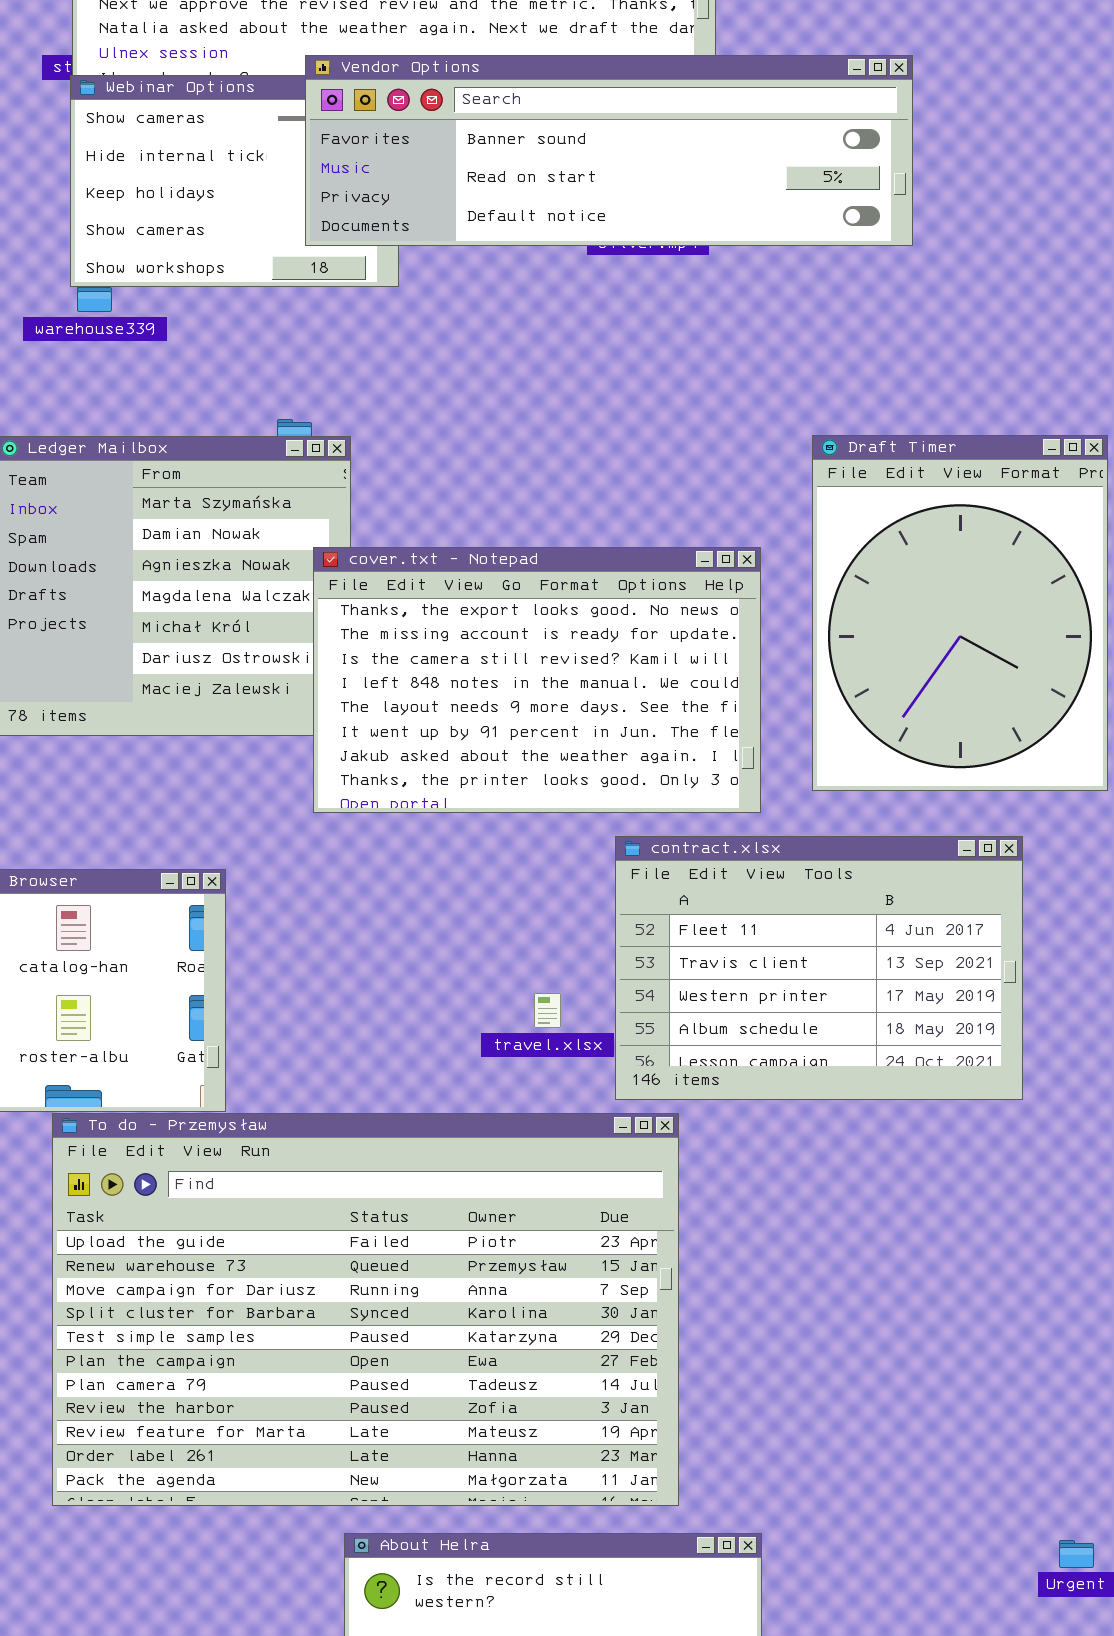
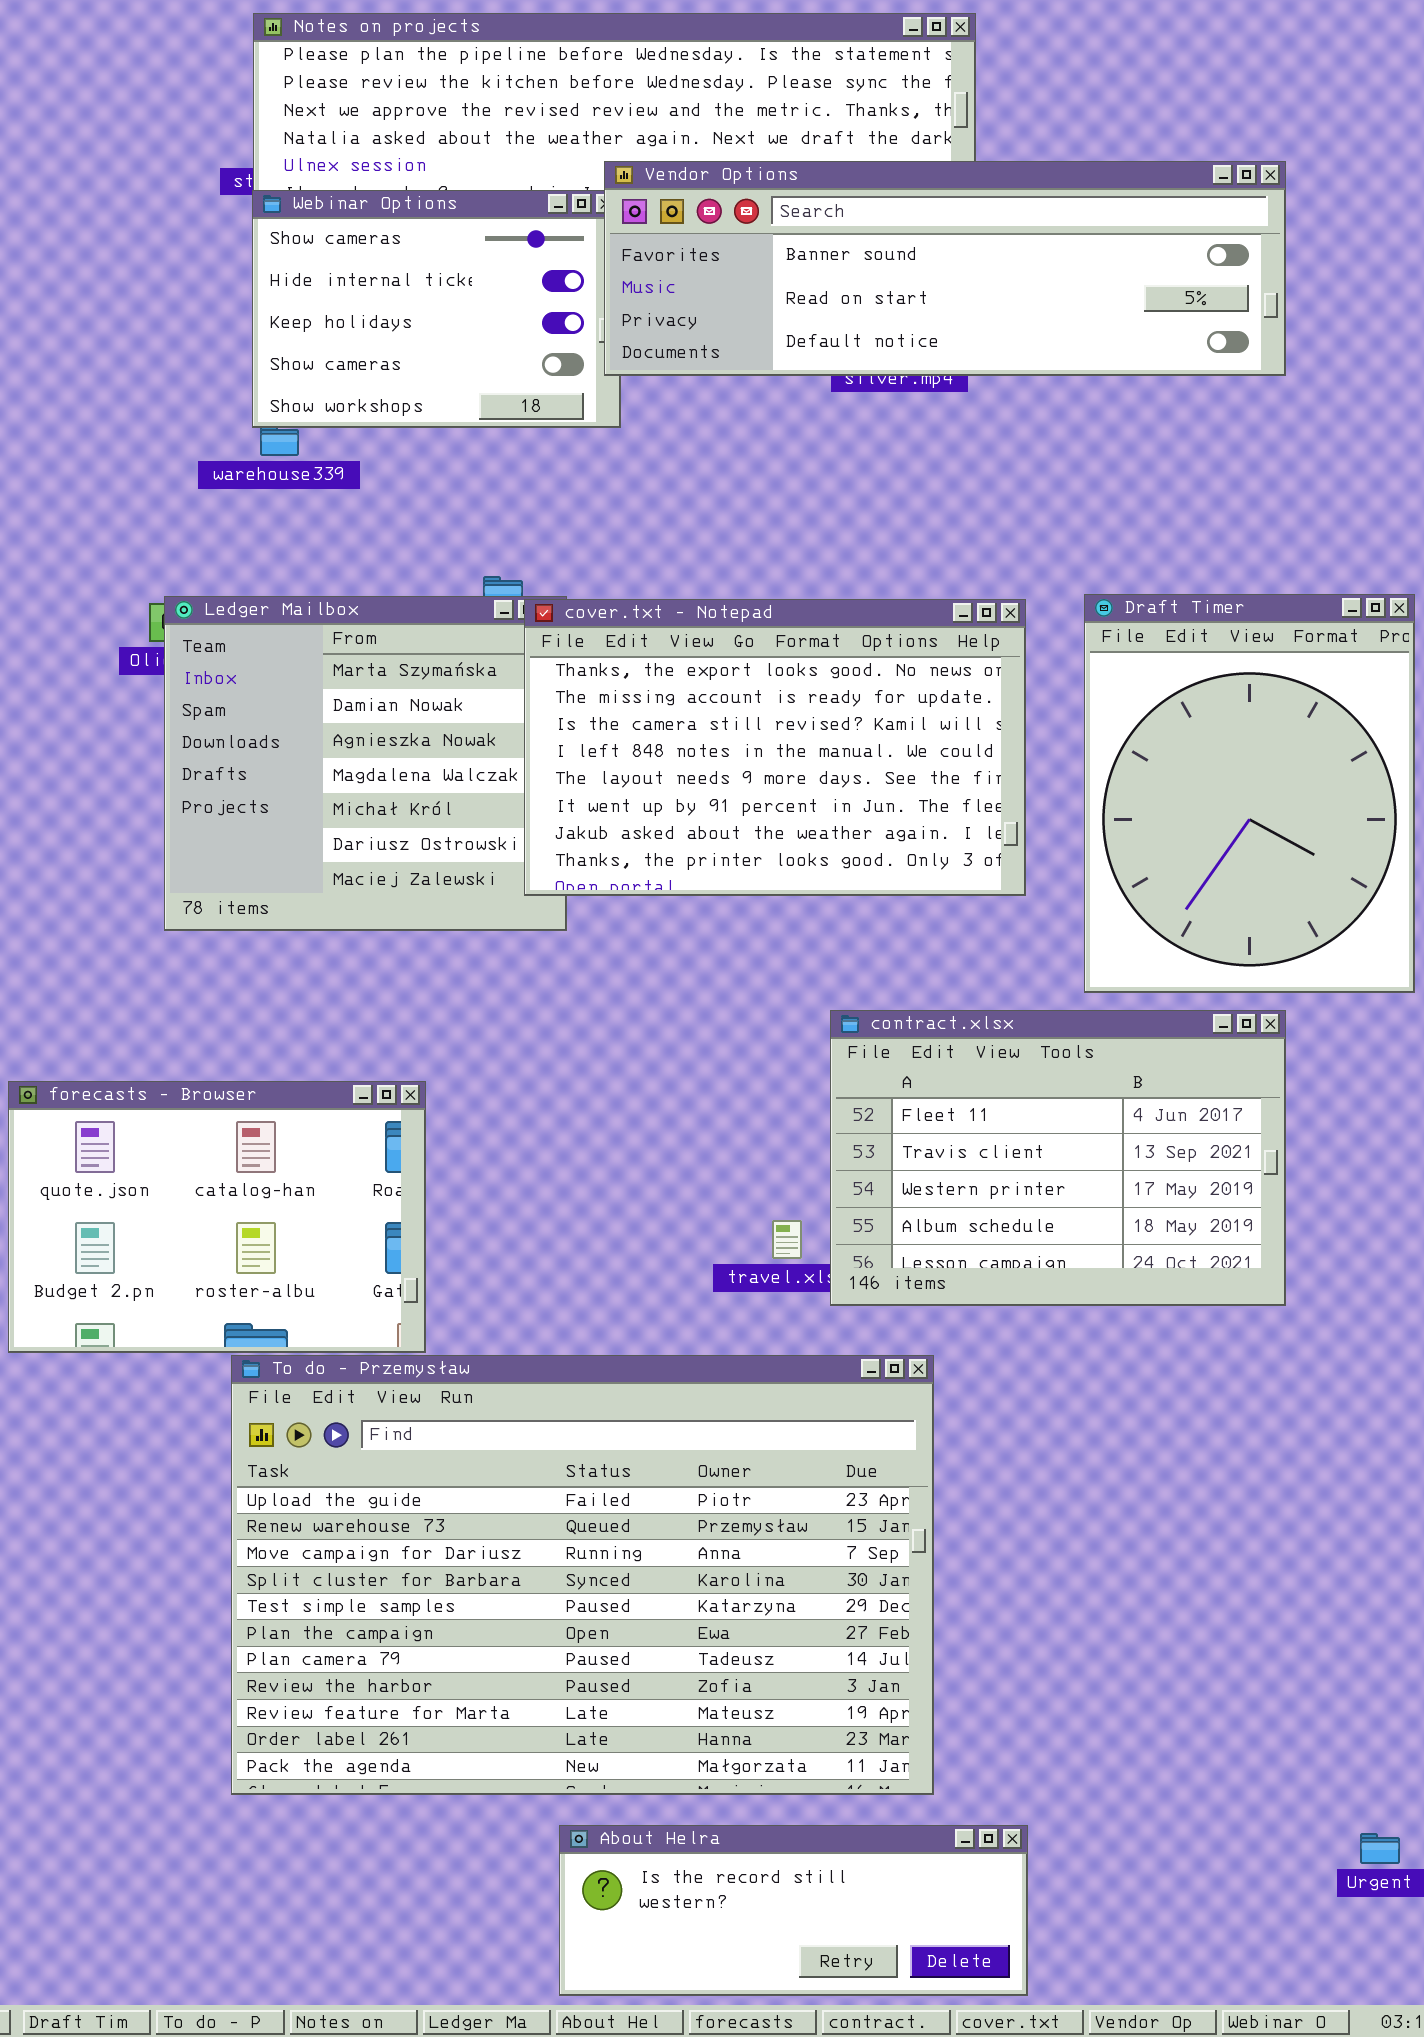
Vendor Options: [305,55,913,246] -> [604,161,1286,376], moved
cover.txt - Notepad: [313,547,761,813] -> [524,599,1026,896], moved
contract.xlsx: [615,836,1023,1100] -> [830,1010,1286,1306], moved

